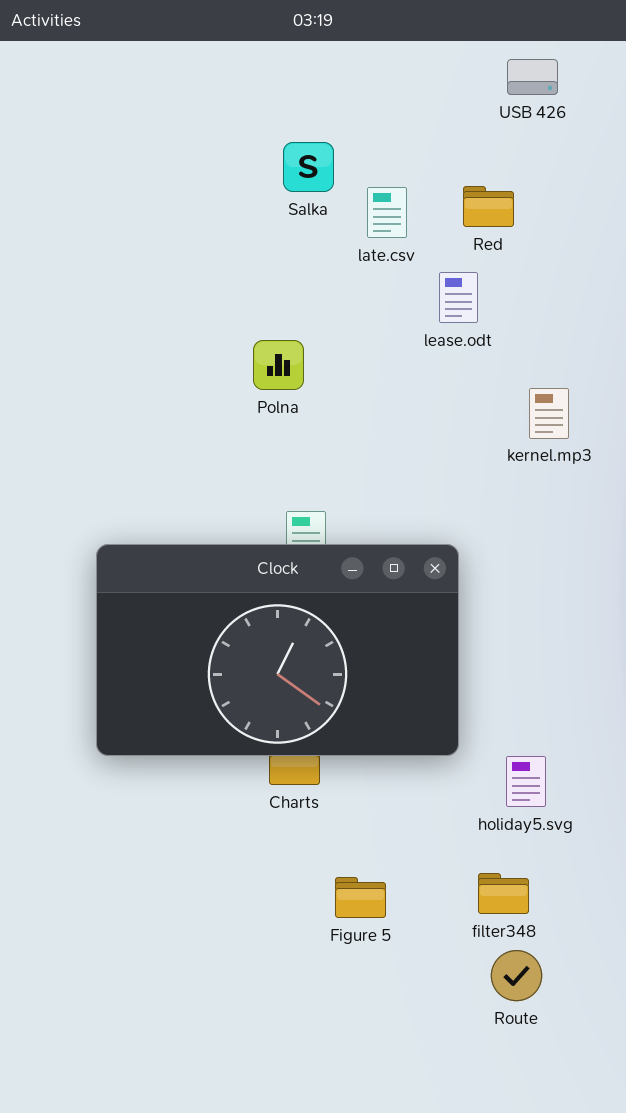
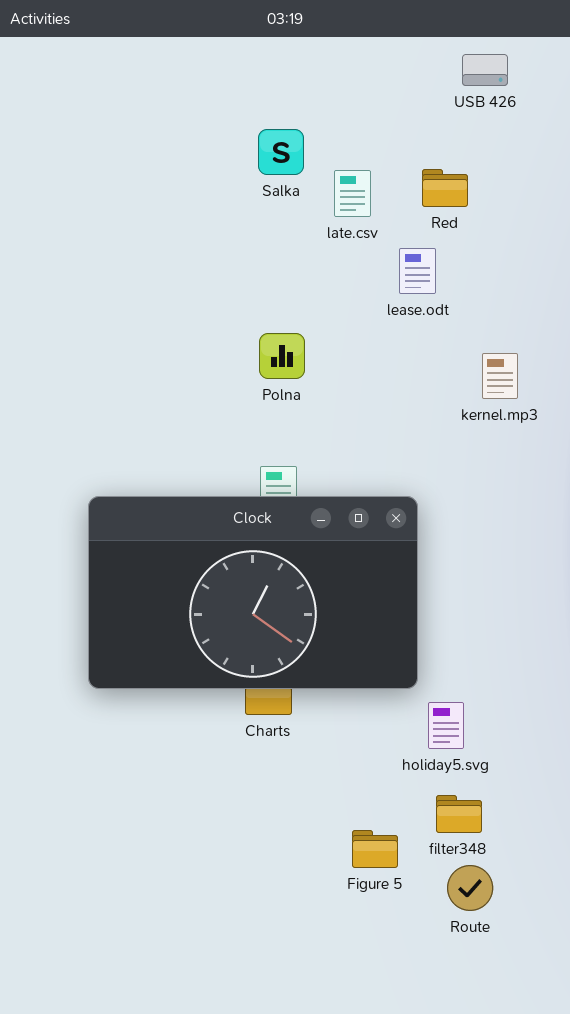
Polna: [253,340,304,390] -> [259,333,305,379], moved
holiday5.svg: [506,756,546,807] -> [428,702,464,749], moved
Figure 5: [335,877,386,918] -> [352,830,398,868], moved

